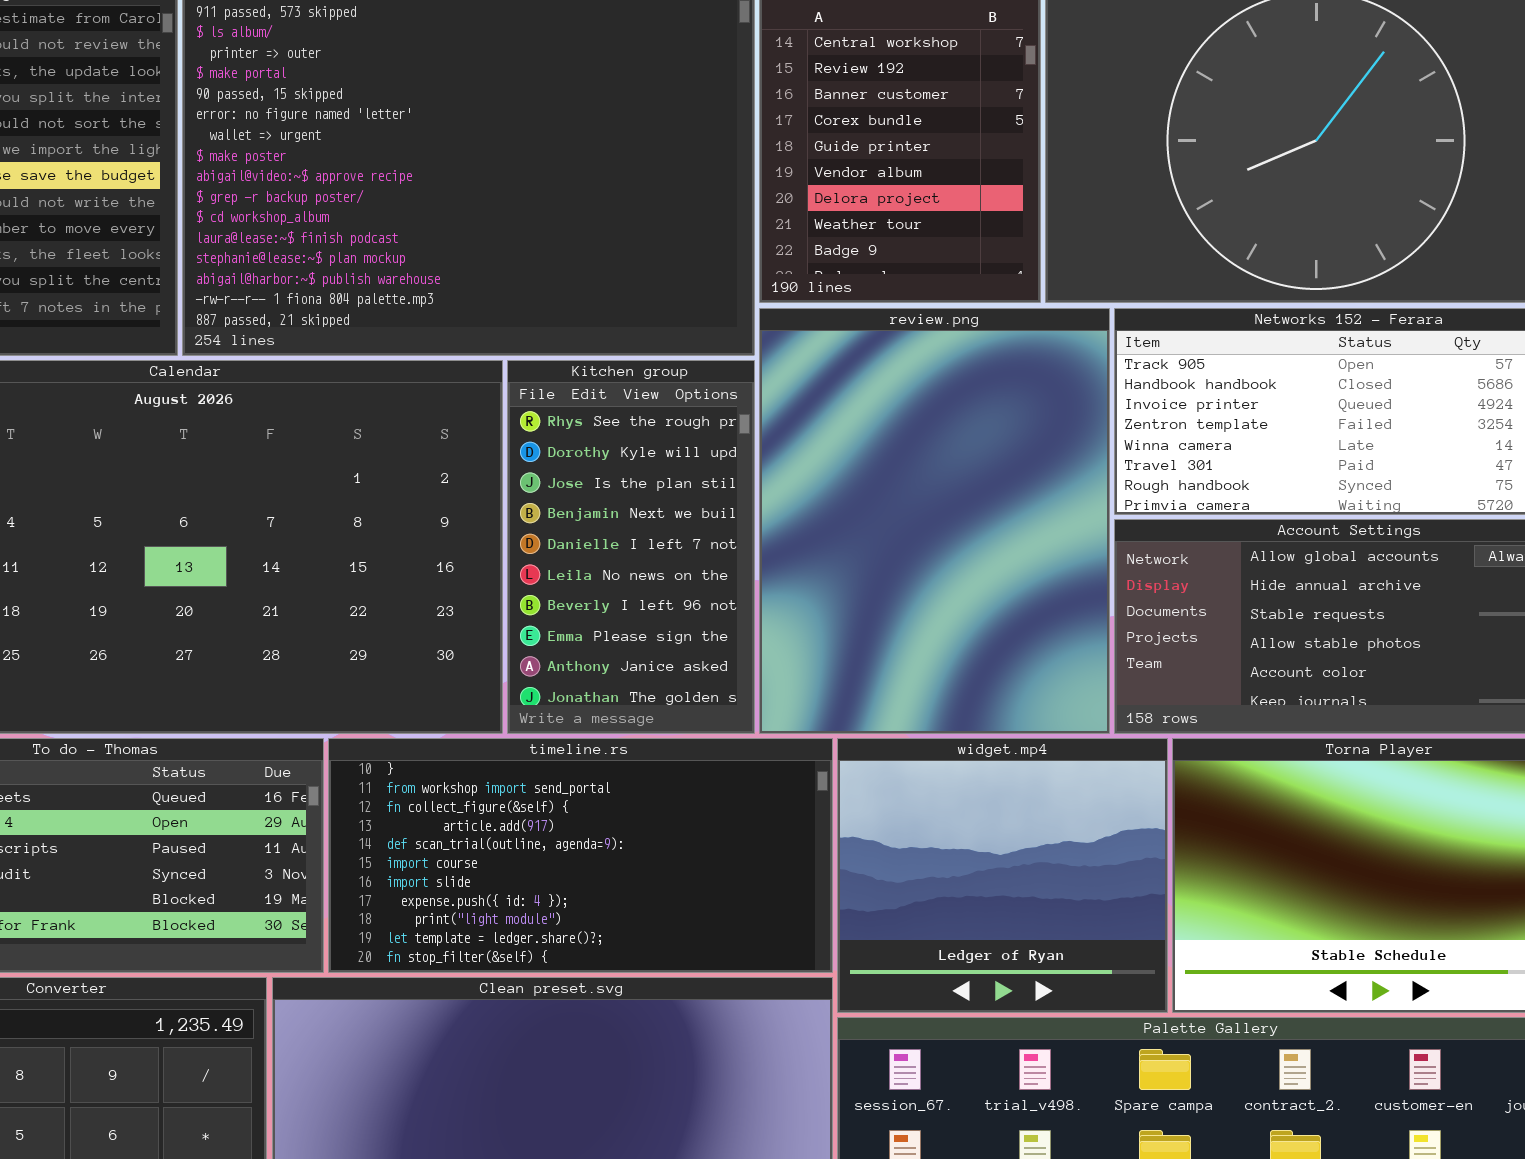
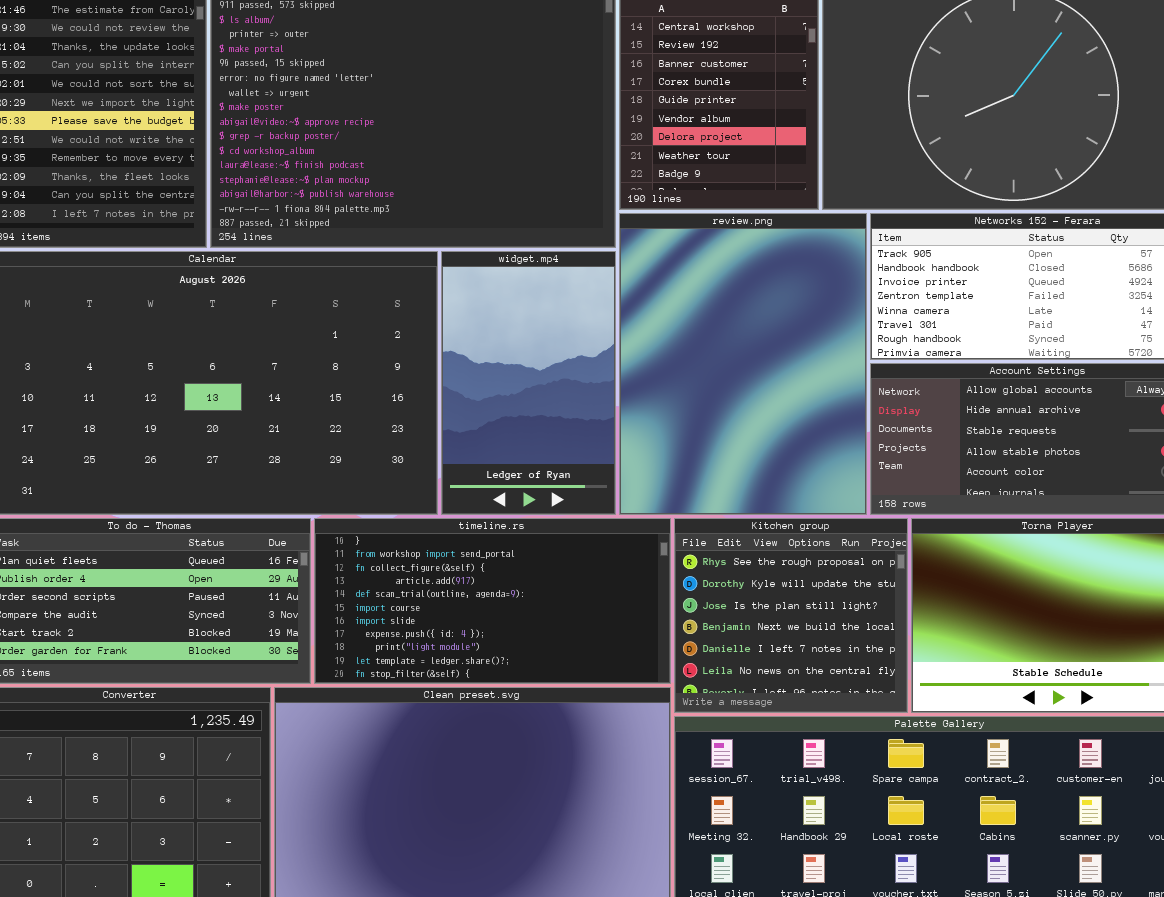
Kitchen group: [507,360,755,734] -> [674,518,908,713], moved, resized
widget.mp4: [837,738,1168,1013] -> [441,251,616,515], moved, resized

